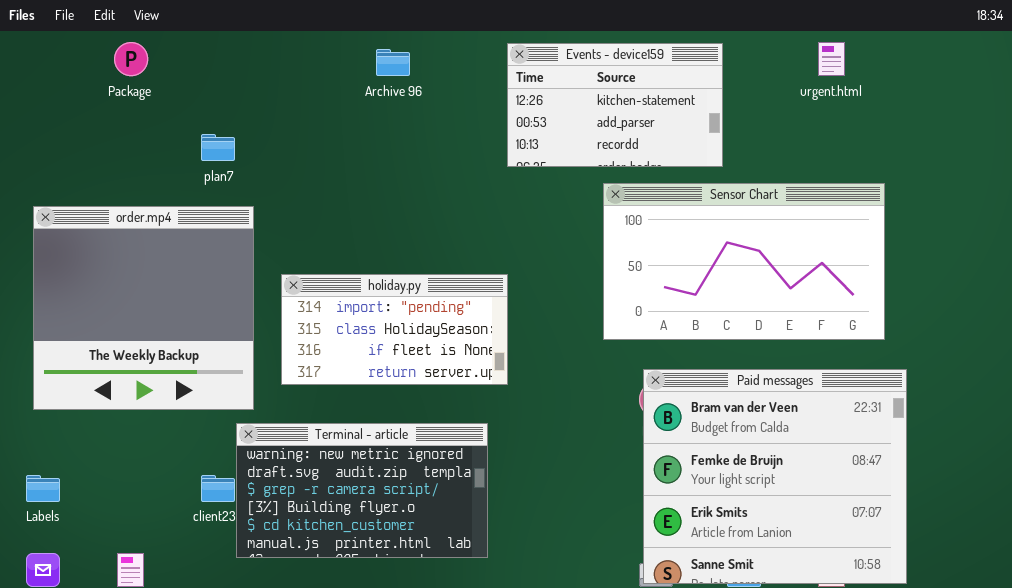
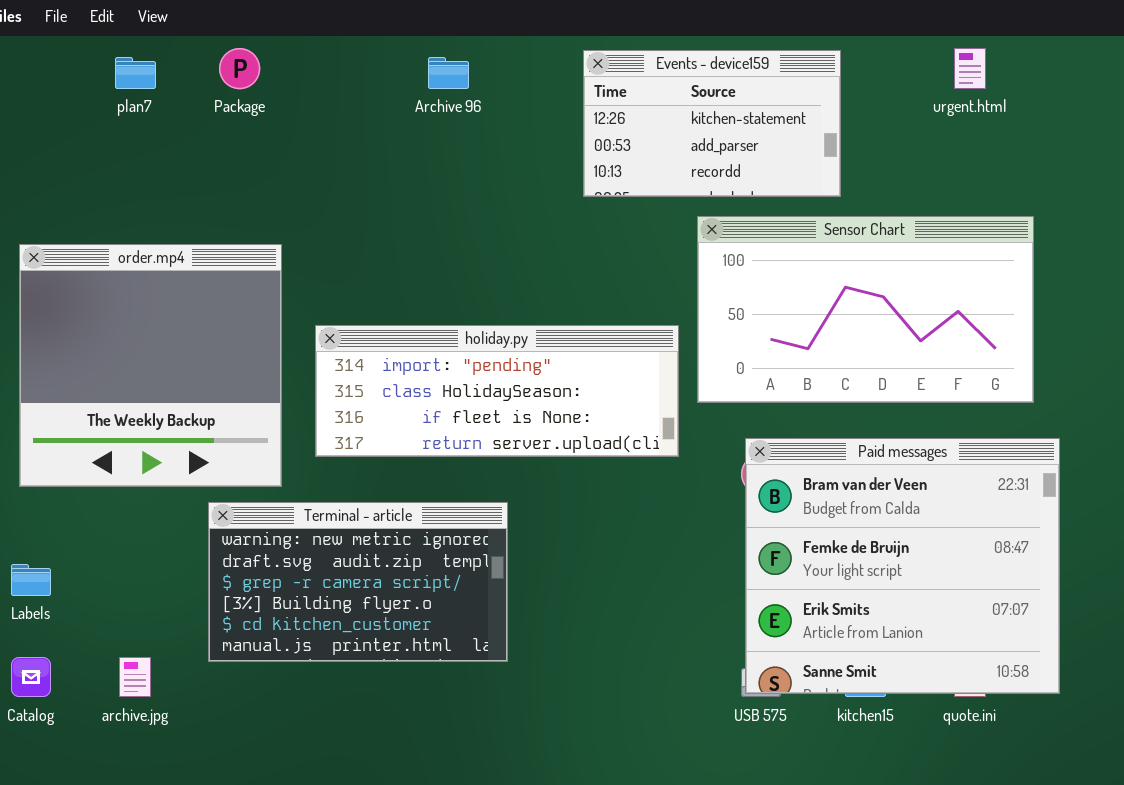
Package: [114,42,148,76] -> [219,48,260,89], moved
plan7: [201,134,235,161] -> [115,57,156,89], moved
holiday.py: [281,274,508,385] -> [315,325,679,457], resized
Terminal - article: [236,423,488,558] -> [208,502,508,662], moved

